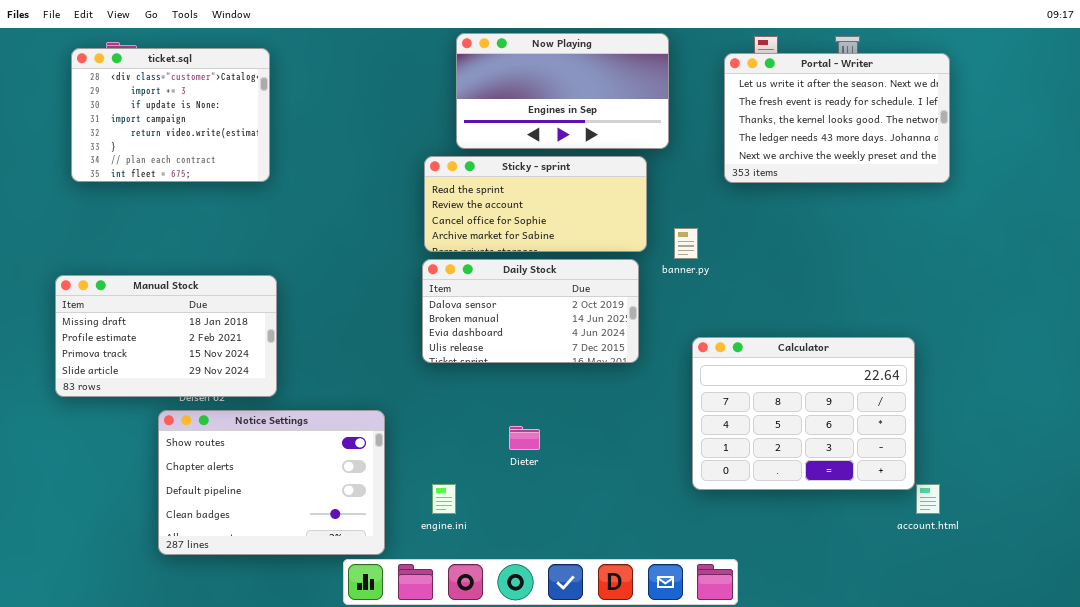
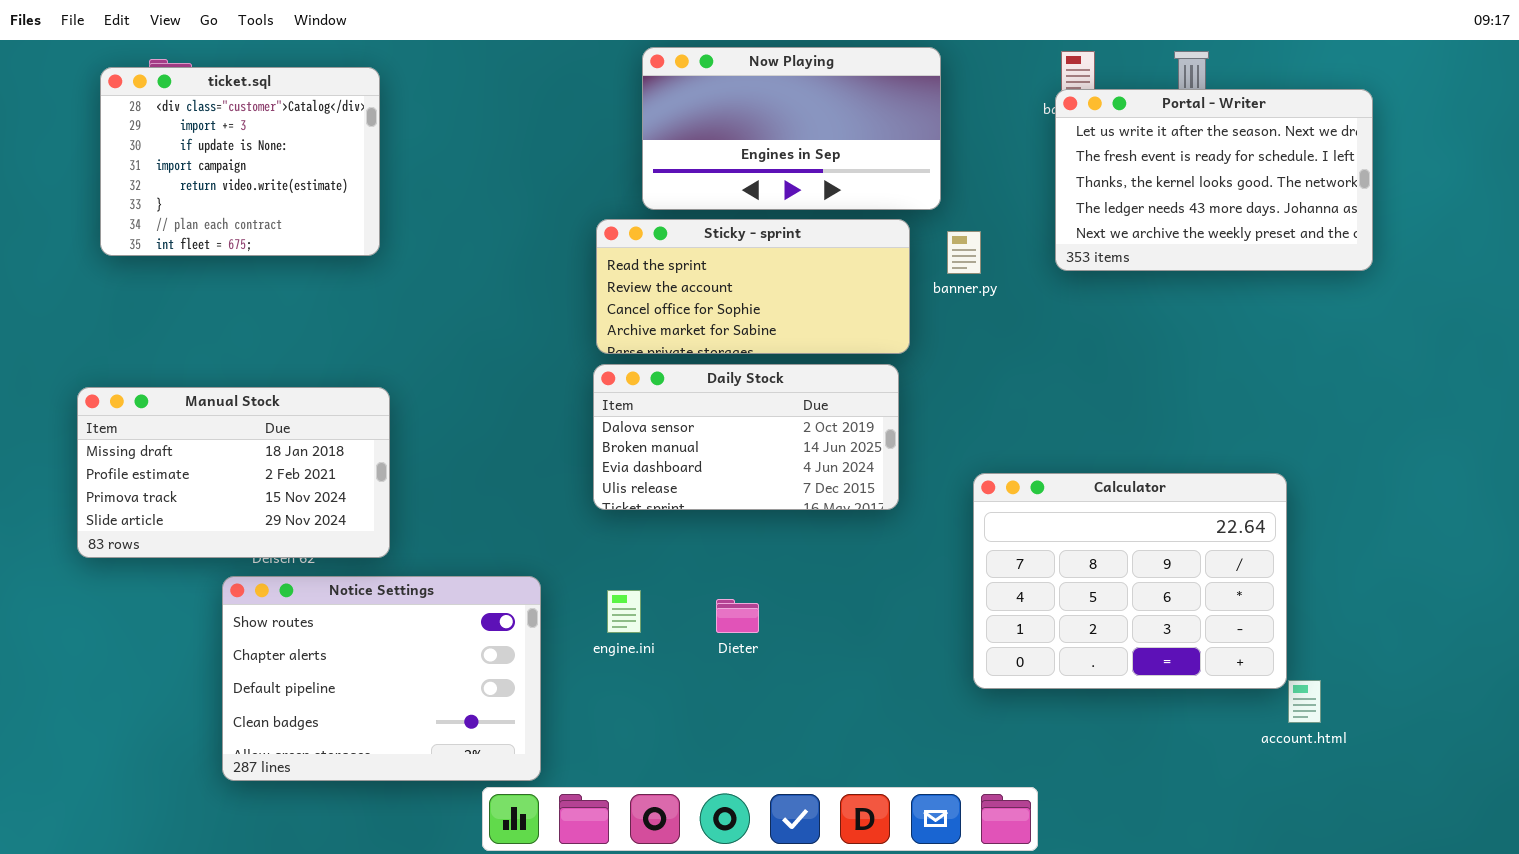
Portal - Writer: [724,53,950,183] -> [1055,89,1373,271], moved
banner.py: [674,228,698,259] -> [947,231,981,274], moved
engine.ini: [432,484,456,514] -> [607,590,641,633], moved

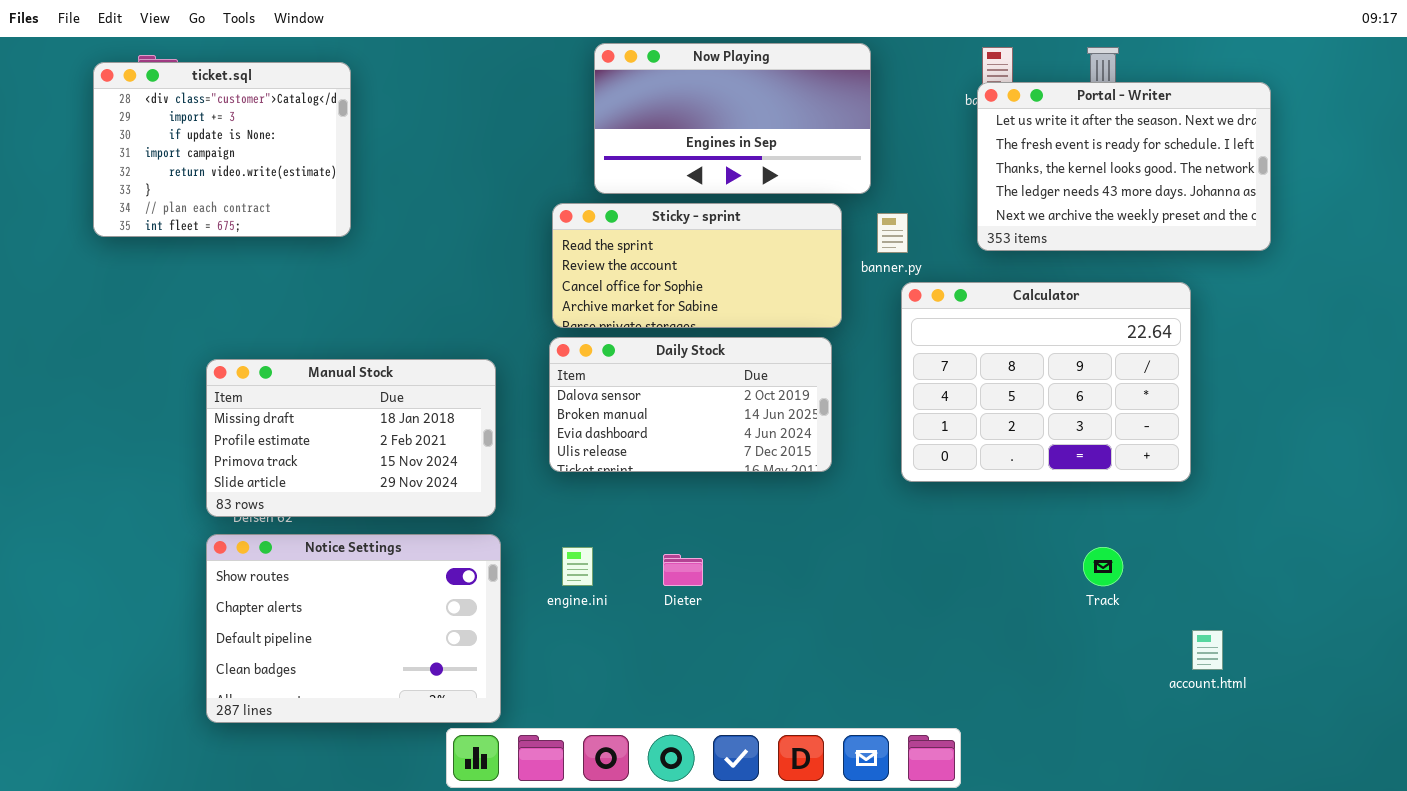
Manual Stock: [77,387,390,558] -> [206,359,496,517], moved
Calculator: [973,473,1287,689] -> [901,282,1191,482], moved

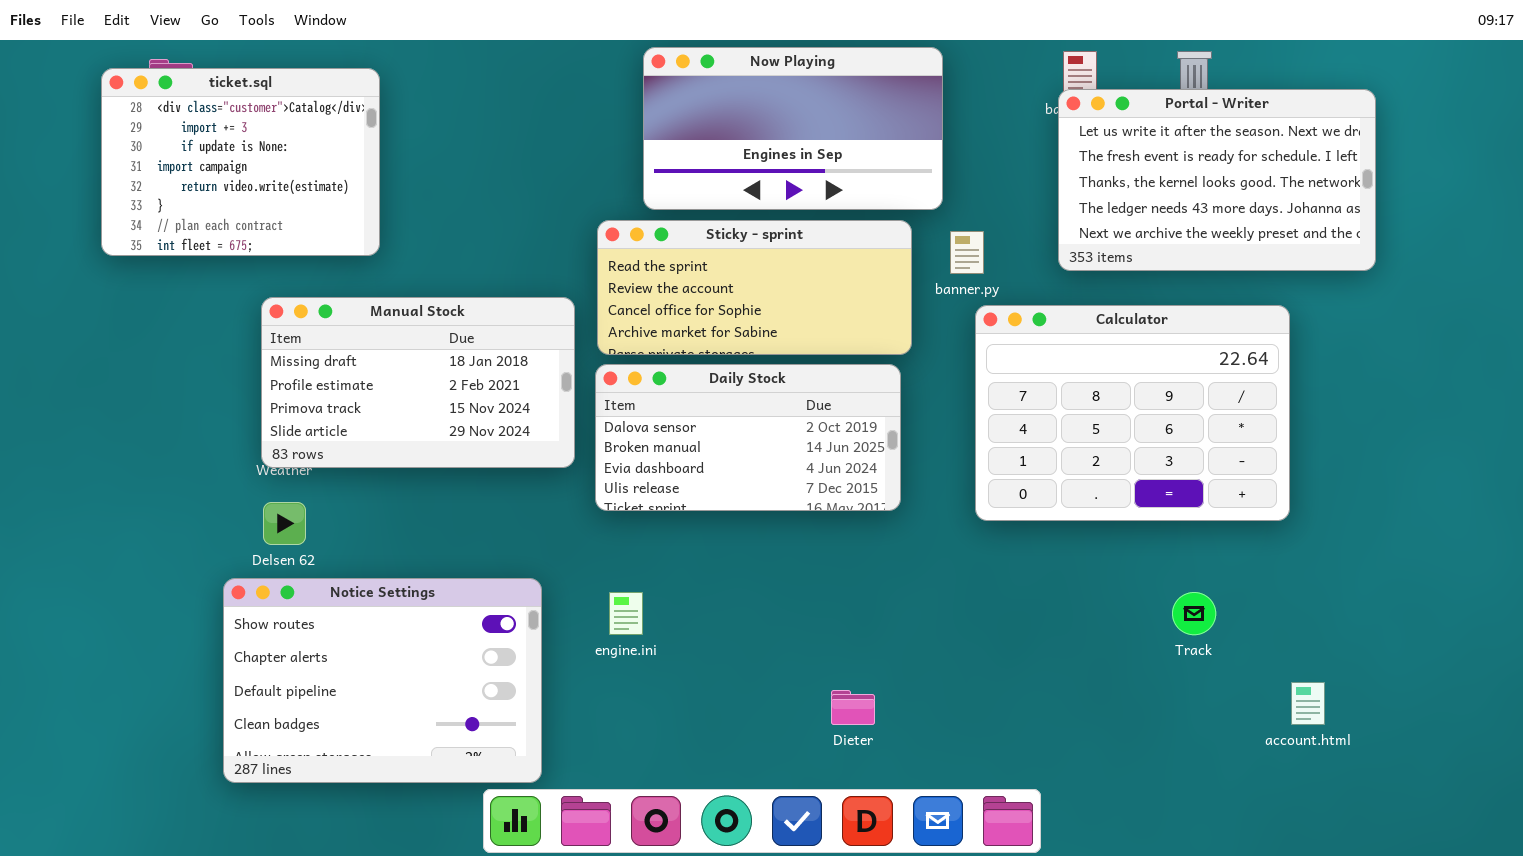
Manual Stock: [206,359,496,517] -> [261,297,575,468], moved
Dieter: [663,554,703,586] -> [831,690,875,725], moved

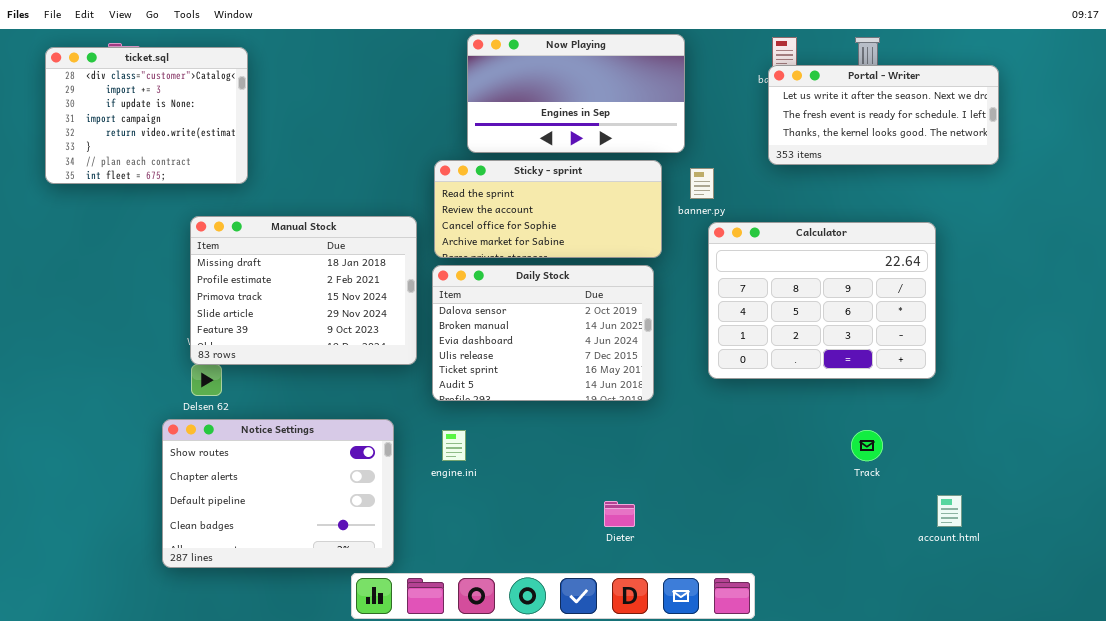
ticket.sql: [101,68,380,256] -> [45,47,248,184], moved
Portal - Writer: [1058,89,1376,271] -> [768,65,999,165], resized
Manual Stock: [261,297,575,468] -> [190,216,417,365], resized
Daily Stock: [595,364,901,511] -> [432,265,654,401], resized

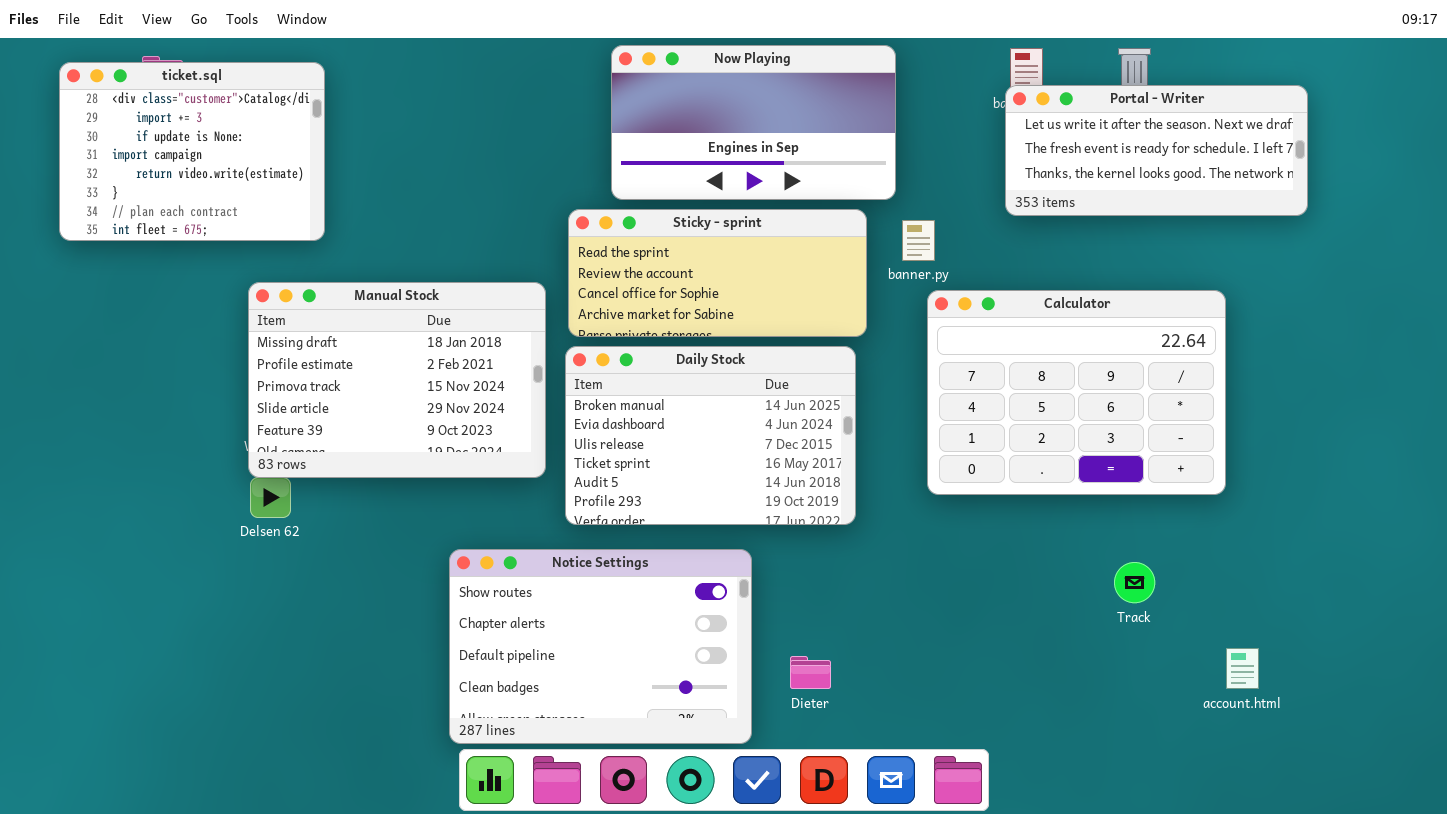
Daily Stock: [432,265,654,401] -> [565,346,856,525], scrolled down 1 row
Notice Settings: [162,419,394,568] -> [449,549,752,744], moved

